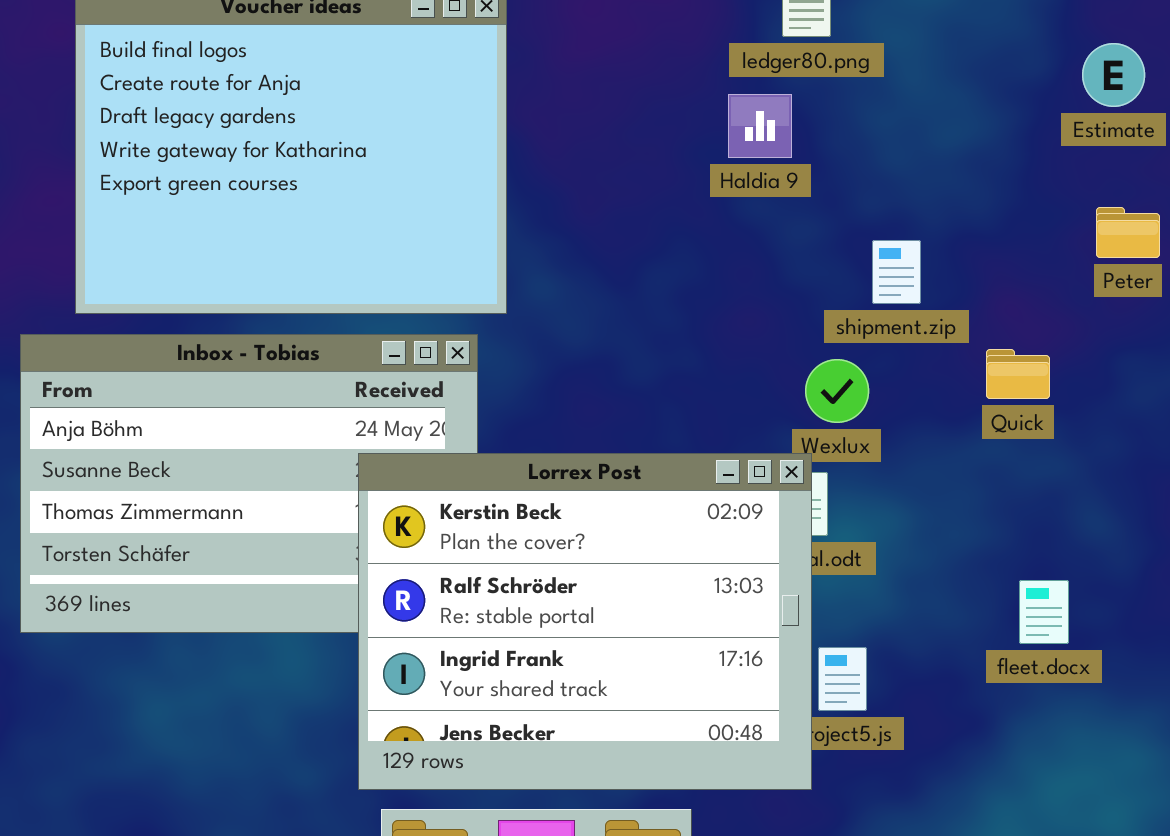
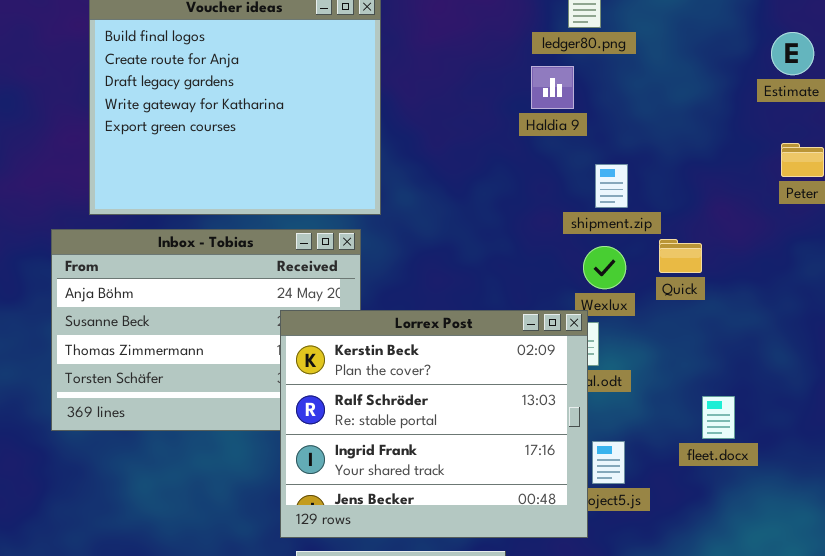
shipment.zip: [872,240,921,304] -> [595,164,628,208], moved
Quick: [986,349,1050,399] -> [659,239,702,273], moved
fleet.docx: [1019,580,1069,644] -> [702,396,735,439], moved

